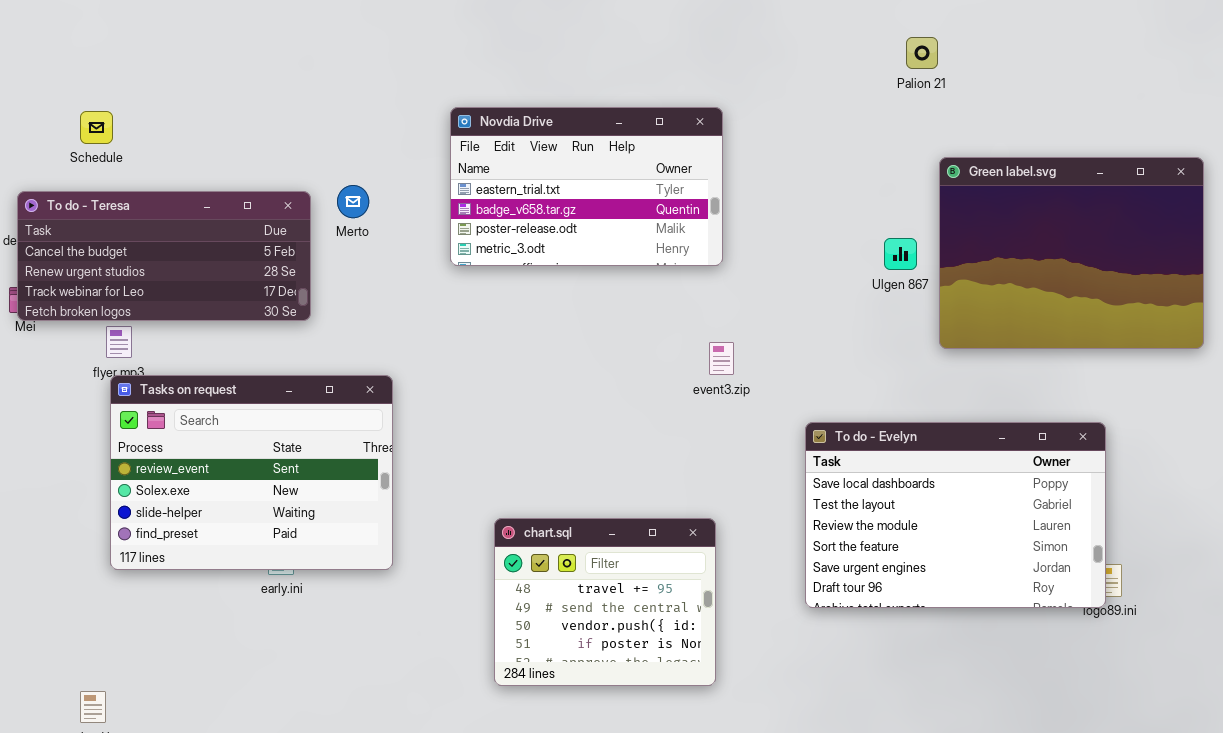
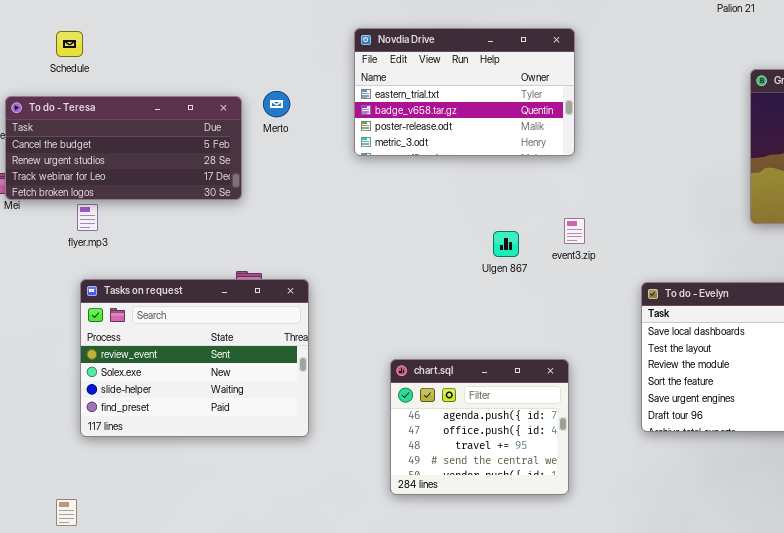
Ulgen 867: [884,238,917,270] -> [493,231,519,257], moved
Tasks on request: [110,375,393,570] -> [80,279,309,437], moved
chart.sql: [494,518,716,686] -> [390,359,569,495], scrolled up 2 rows

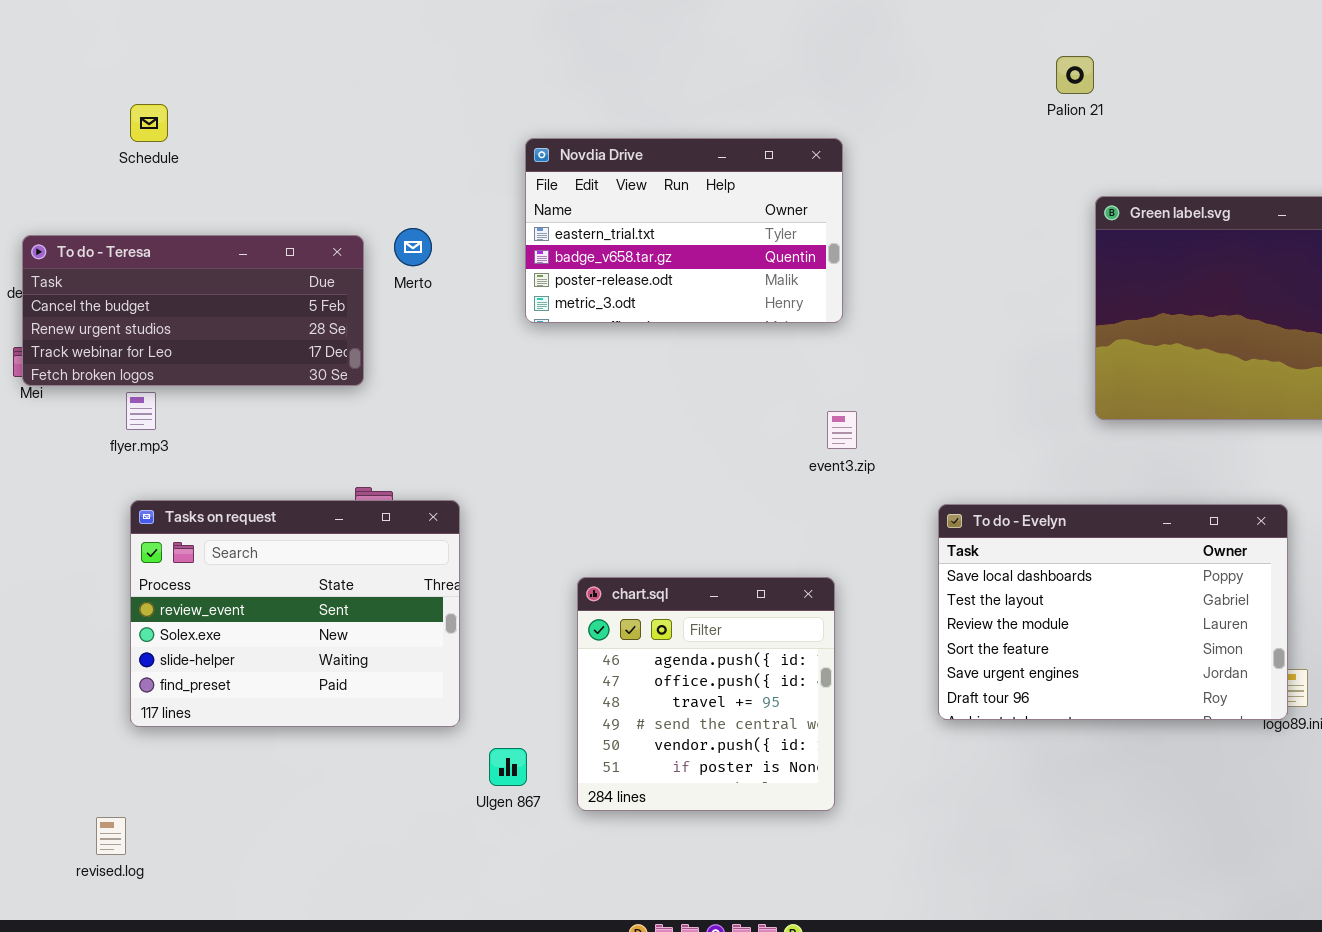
Schedule: [56,31,83,57] -> [130,104,168,142], moved
Ulgen 867: [493,231,519,257] -> [489,748,527,786], moved
chart.sql: [390,359,569,495] -> [577,577,835,811], resized

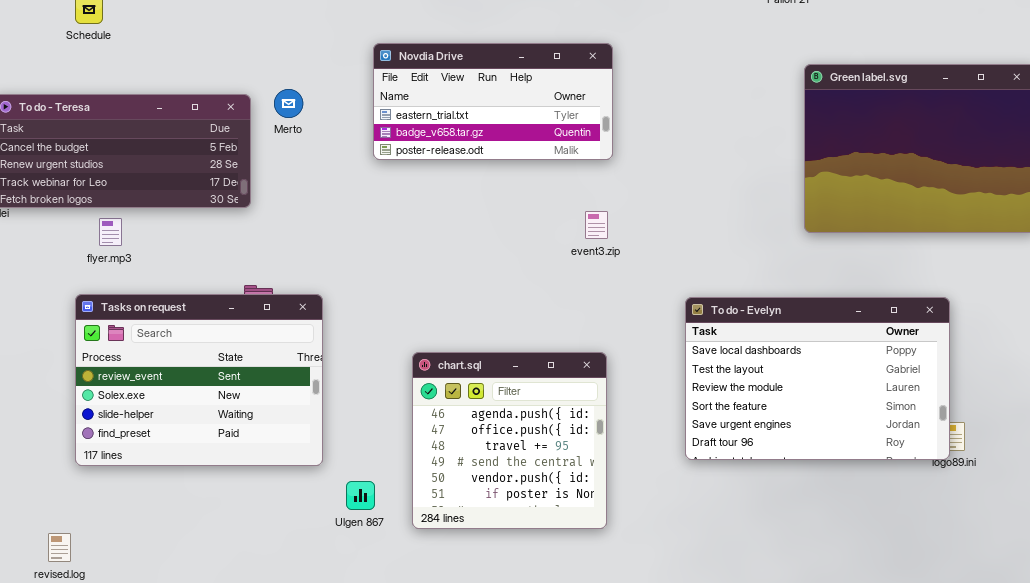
Novdia Drive: [525,138,843,323] -> [373,43,613,160], resized
flyer.mp3: [126,392,156,430] -> [99,218,122,246], moved
event3.zip: [827,411,857,449] -> [585,211,608,239], moved

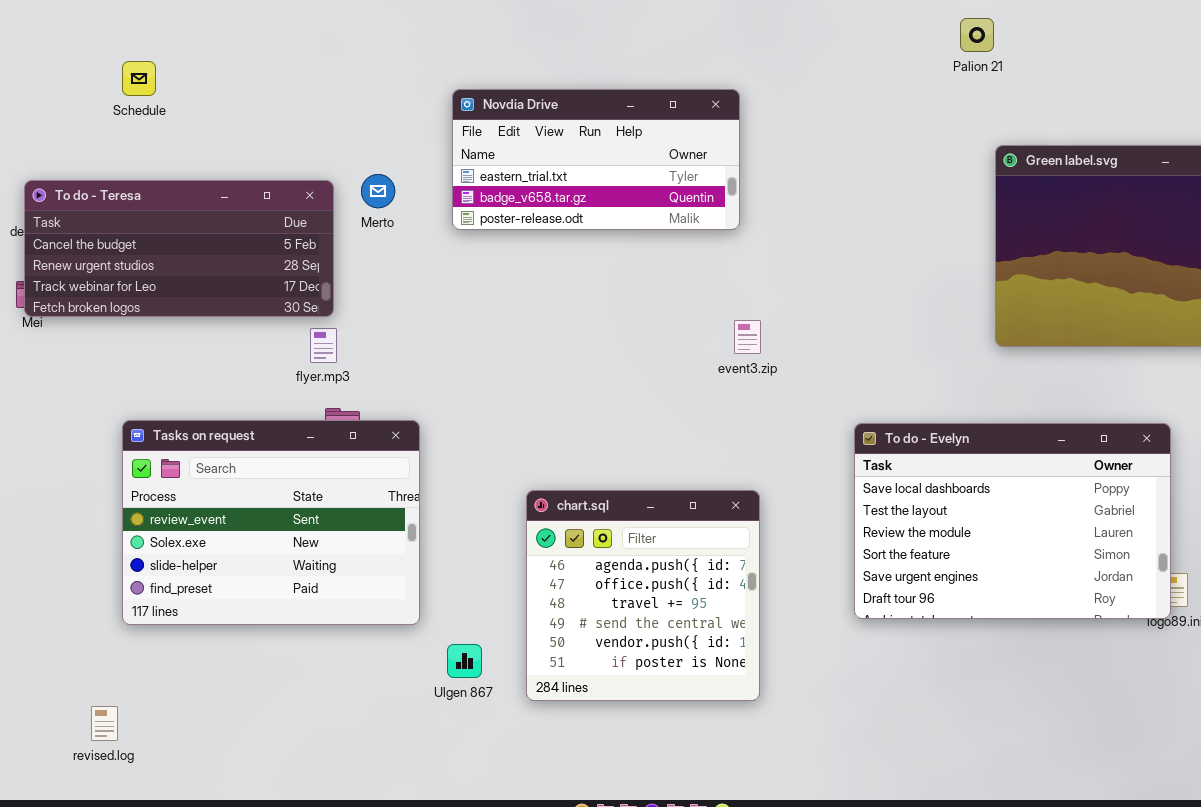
Novdia Drive: [373,43,613,160] -> [452,89,740,230], moved
flyer.mp3: [99,218,122,246] -> [310,328,337,363], moved

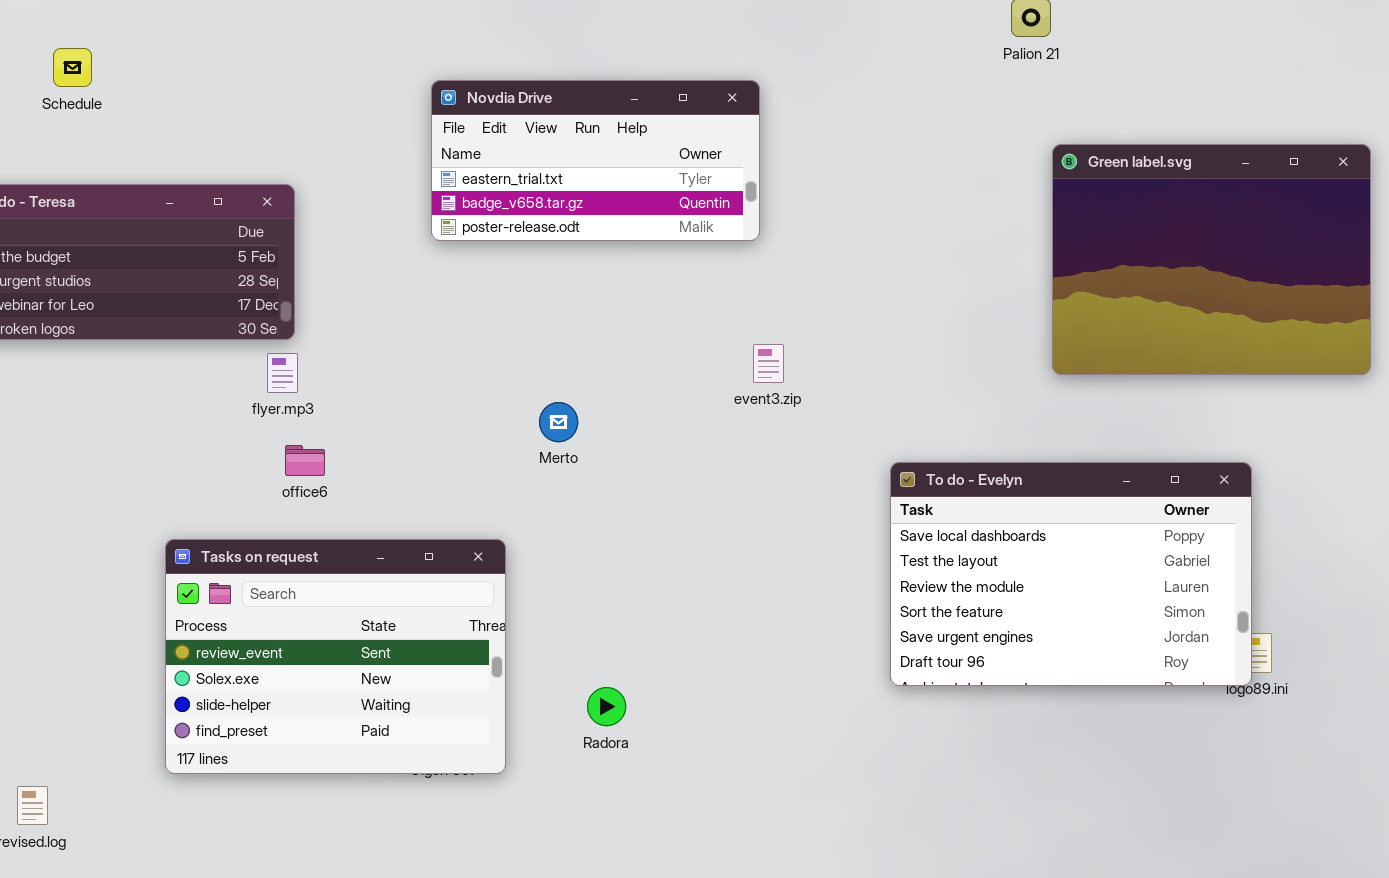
Merto: [361,174,395,208] -> [539,402,578,442], moved
Tasks on request: [122,420,420,625] -> [165,539,506,774], moved
chart.sql: [526,490,760,701] -> none, closed

